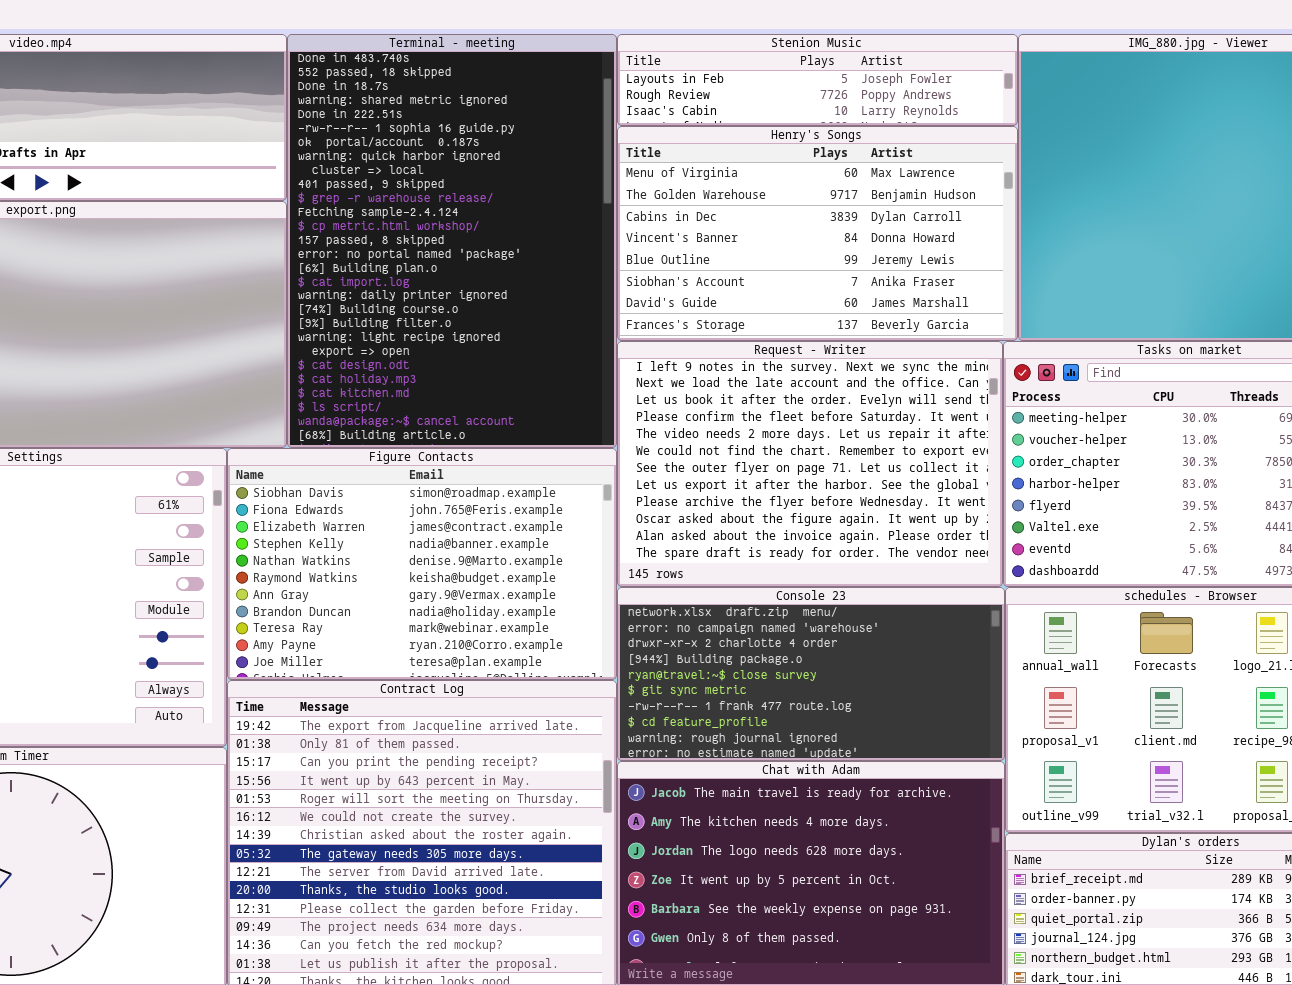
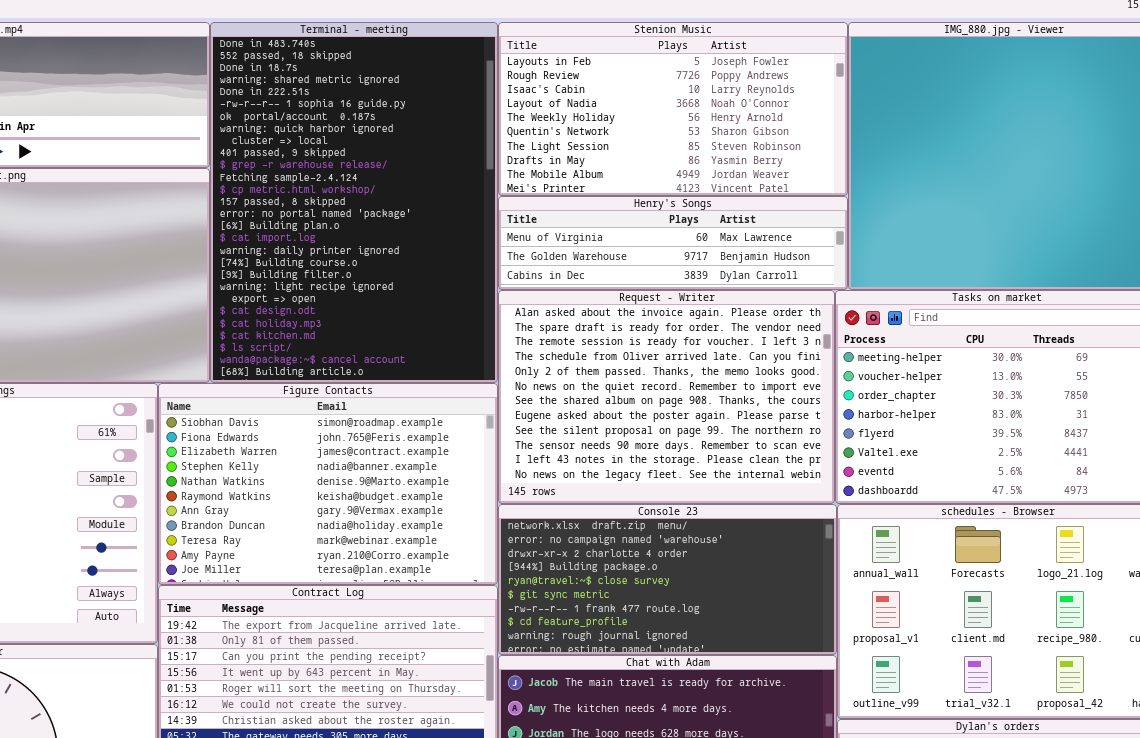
Stenion Music: [617,34,1018,126] -> [498,22,848,196], resized
Henry's Songs: [617,126,1018,341] -> [498,196,848,290], resized
Request - Writer: [617,341,1003,587] -> [498,290,835,504], scrolled down 10 rows

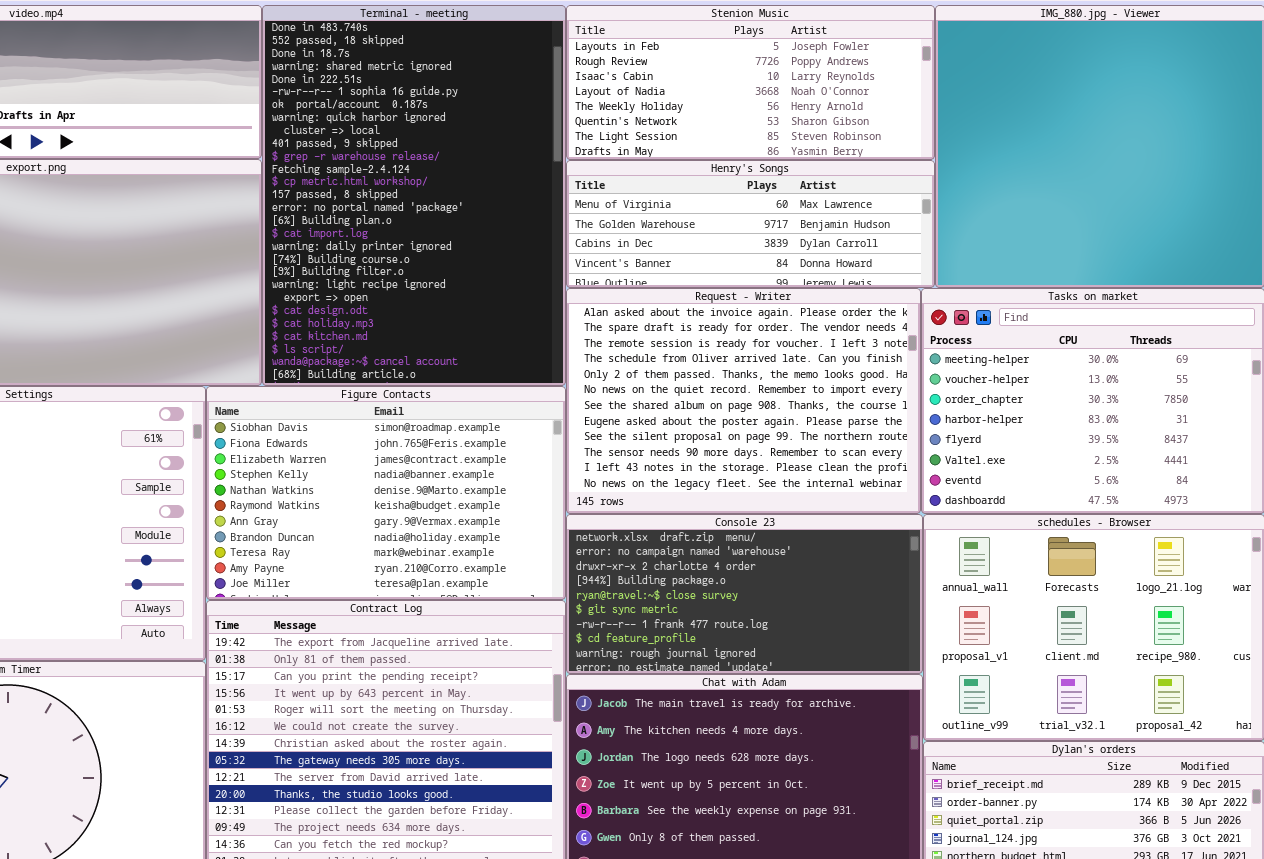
Stenion Music: [498,22,848,196] -> [566,5,935,160], resized
Henry's Songs: [498,196,848,290] -> [566,160,935,288], resized

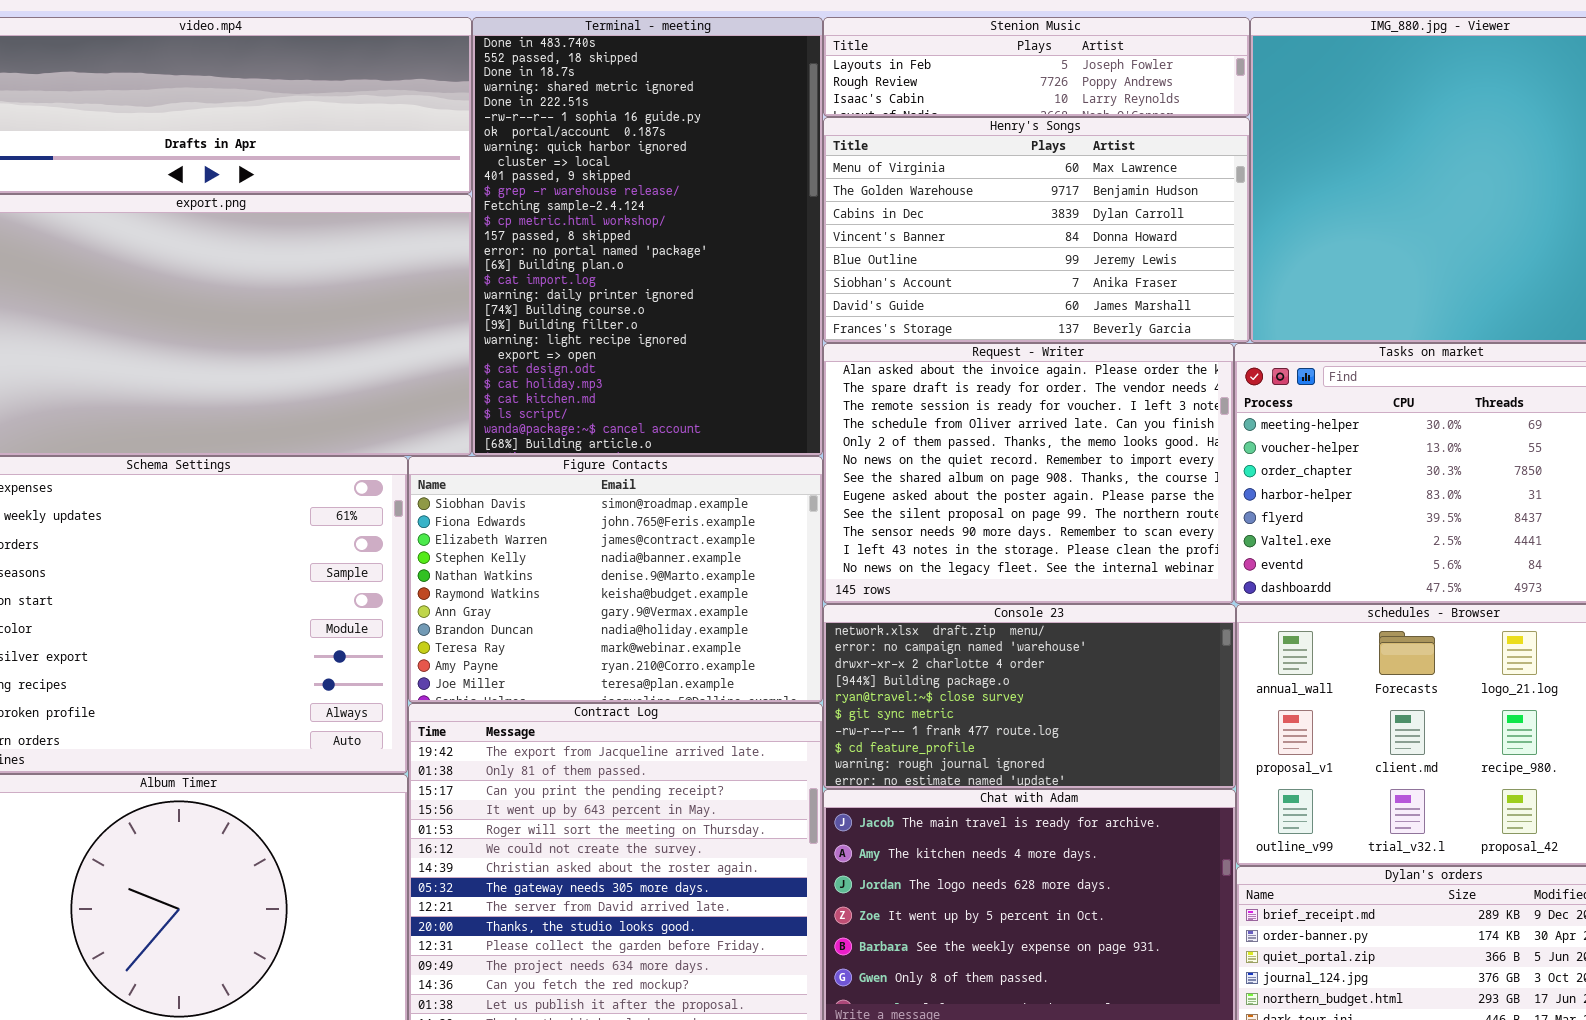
Stenion Music: [566,5,935,160] -> [823,17,1250,117], resized
Henry's Songs: [566,160,935,288] -> [823,117,1250,343], resized

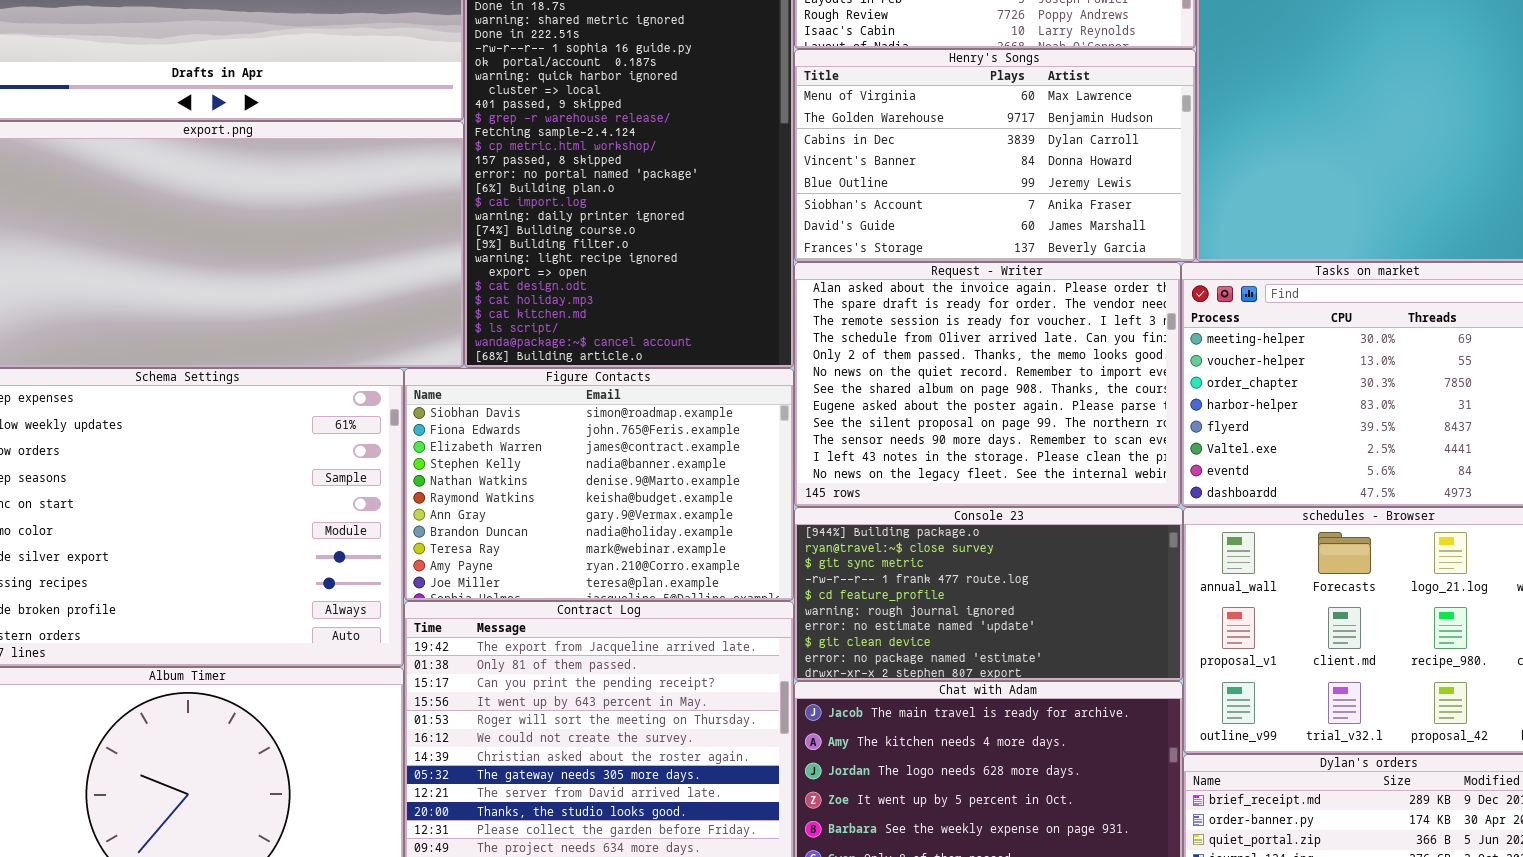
Console 23: [823,604,1236,789] -> [794,507,1183,681], scrolled down 3 rows

